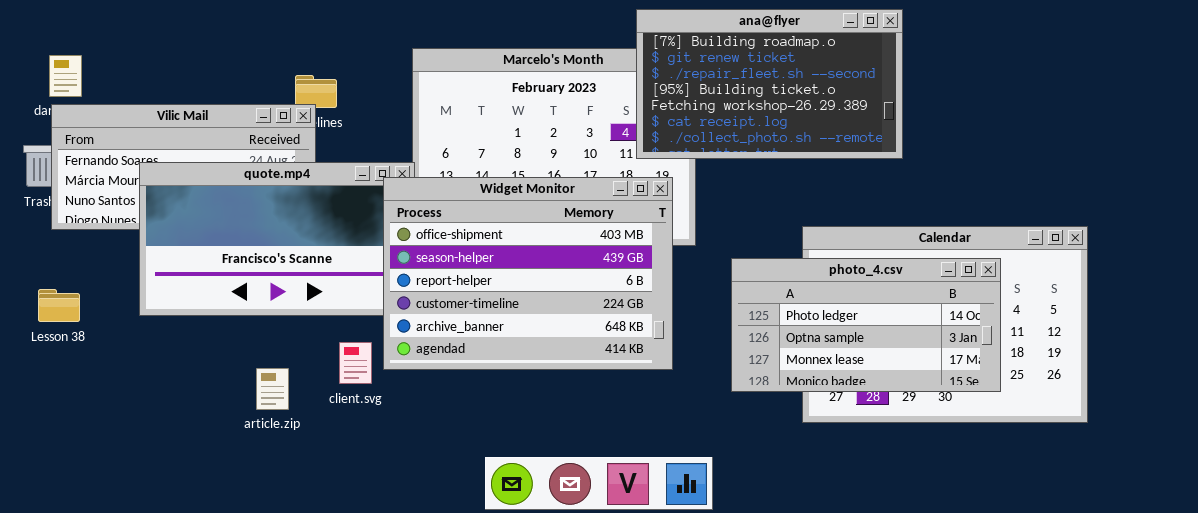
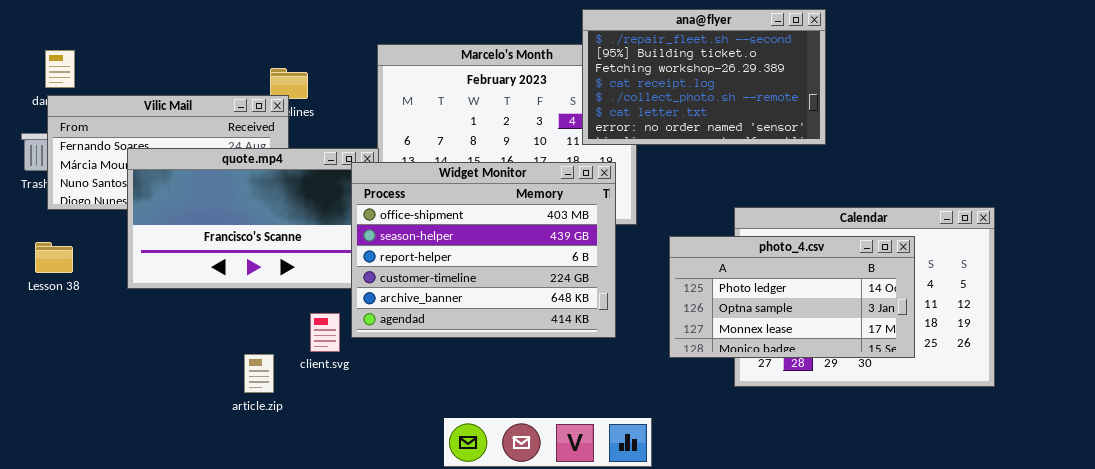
ana@flyer: [636,9,903,159] -> [582,9,826,145], scrolled down 2 rows
Lesson 38: [38,289,80,322] -> [35,242,73,273], moved
article.zip: [256,368,289,410] -> [244,354,274,393], moved

